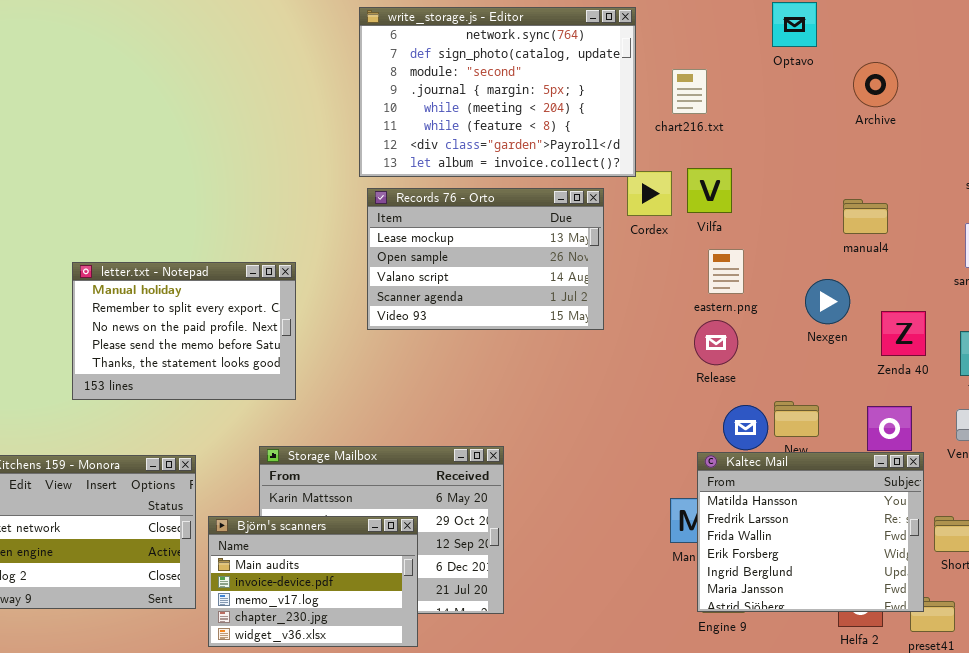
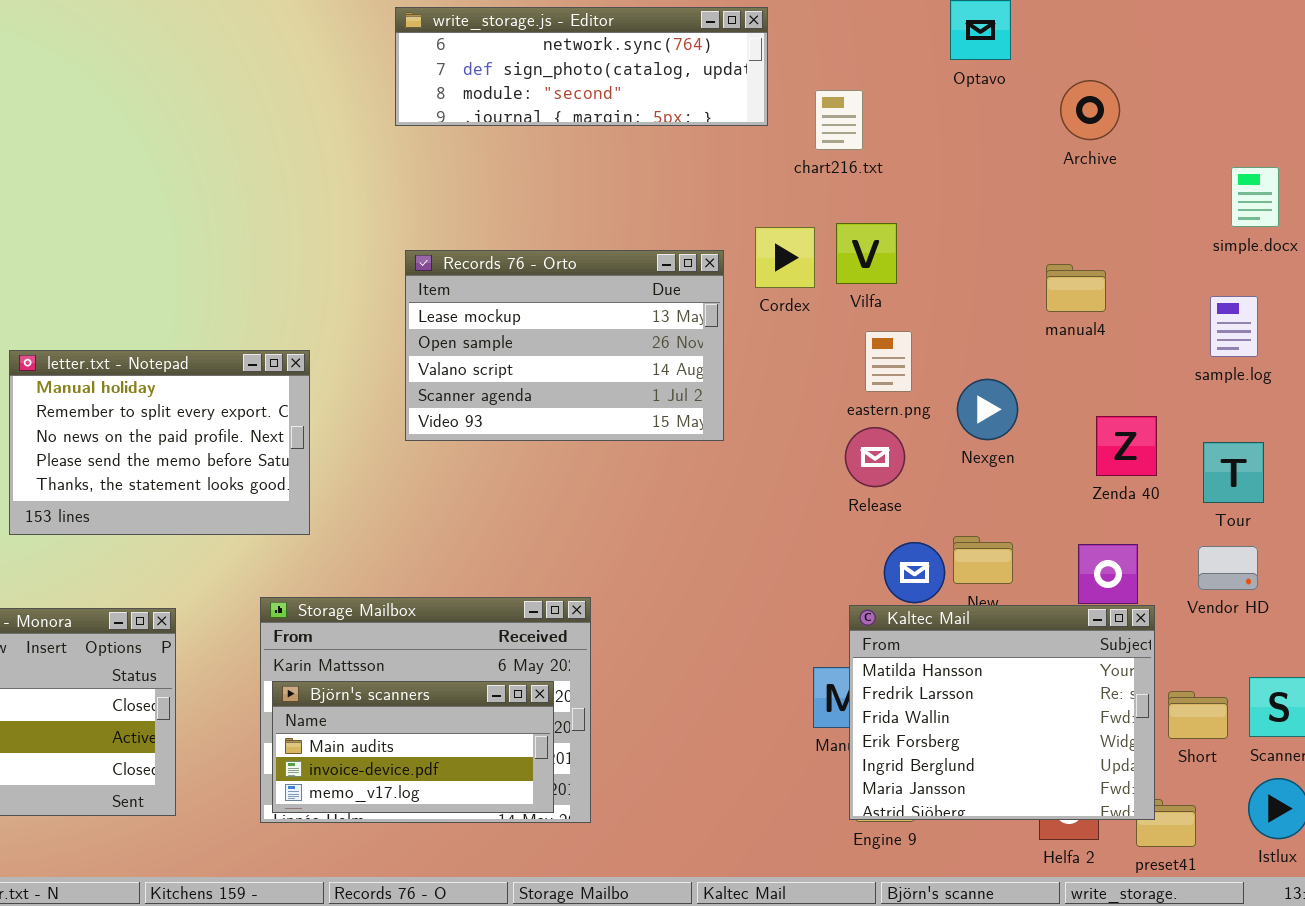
write_storage.js - Editor: [359,7,636,177] -> [395,7,768,126], resized
Nexgen: [805,279,850,324] -> [957,379,1018,440], moved
Björn's scanners: [208,516,418,647] -> [272,681,554,813], moved, resized

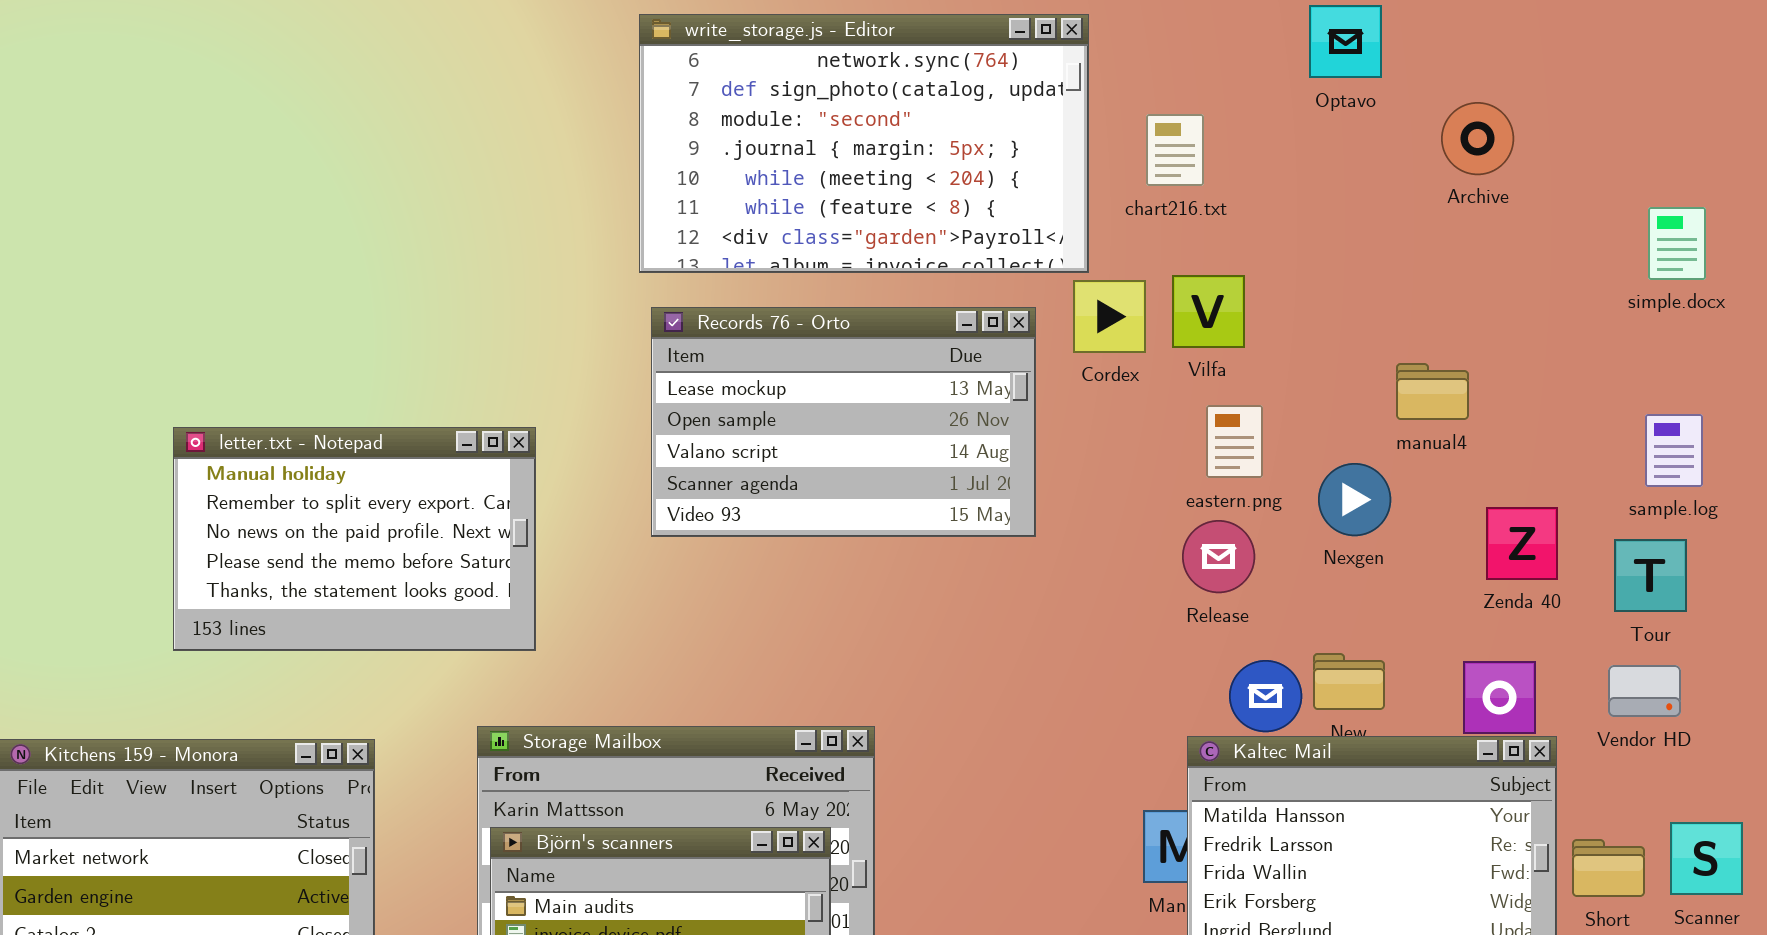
write_storage.js - Editor: [395,7,768,126] -> [639,14,1089,273], resized
manual4: [1046,264,1106,312] -> [1396,363,1469,420], moved
sample.log: [1210,296,1258,357] -> [1645,414,1703,487], moved

